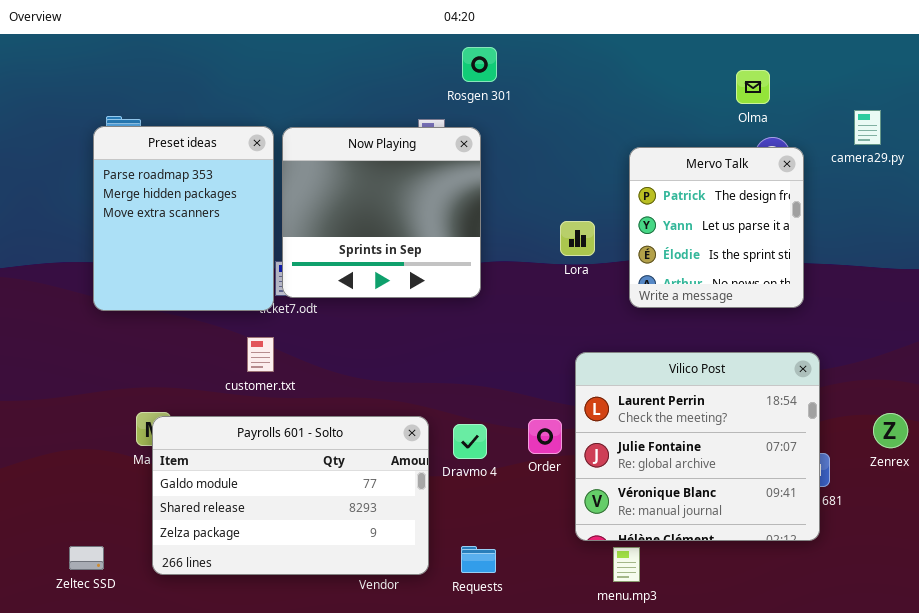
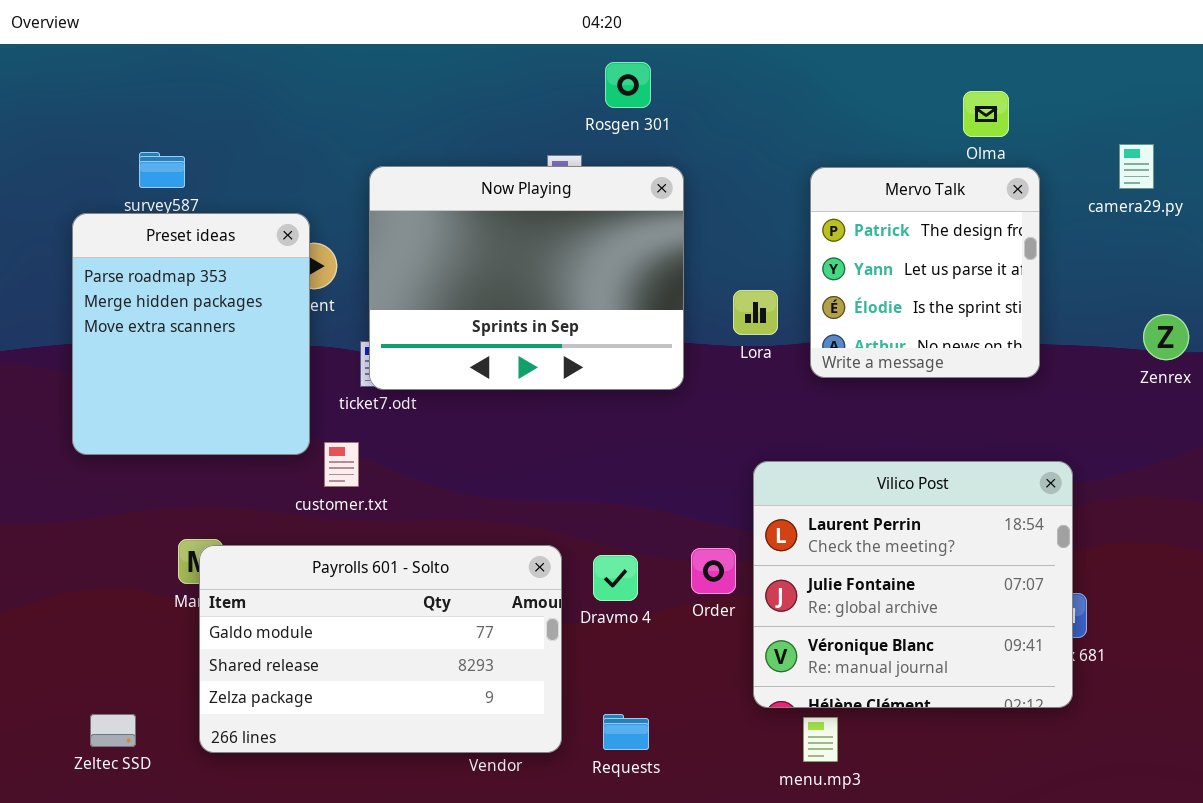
Preset ideas: [93,126,274,311] -> [72,213,310,455], moved
Now Playing: [282,127,481,298] -> [369,166,684,390], resized
Mervo Talk: [629,147,804,308] -> [810,167,1040,378], moved
Zenrex: [873,413,908,448] -> [1143,314,1189,360], moved

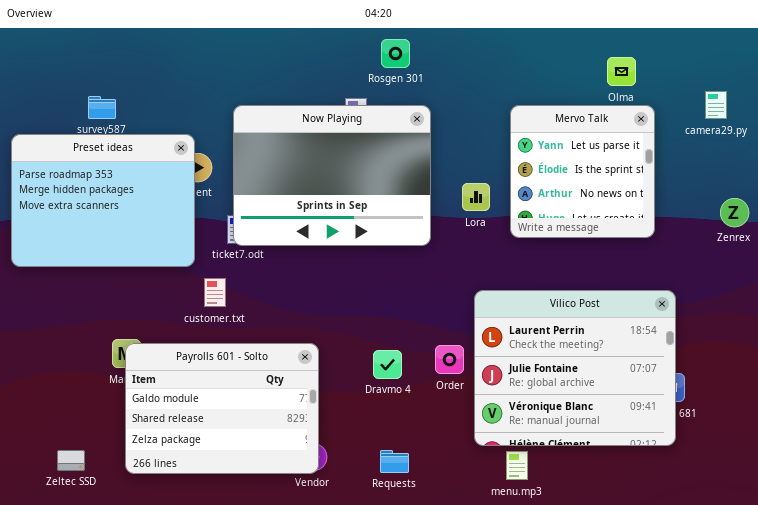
Mervo Talk: [810,167,1040,378] -> [510,105,655,238], scrolled down 1 row
Preset ideas: [72,213,310,455] -> [11,134,195,267], resized
Payrolls 601 - Solto: [199,545,562,753] -> [125,343,319,474], resized

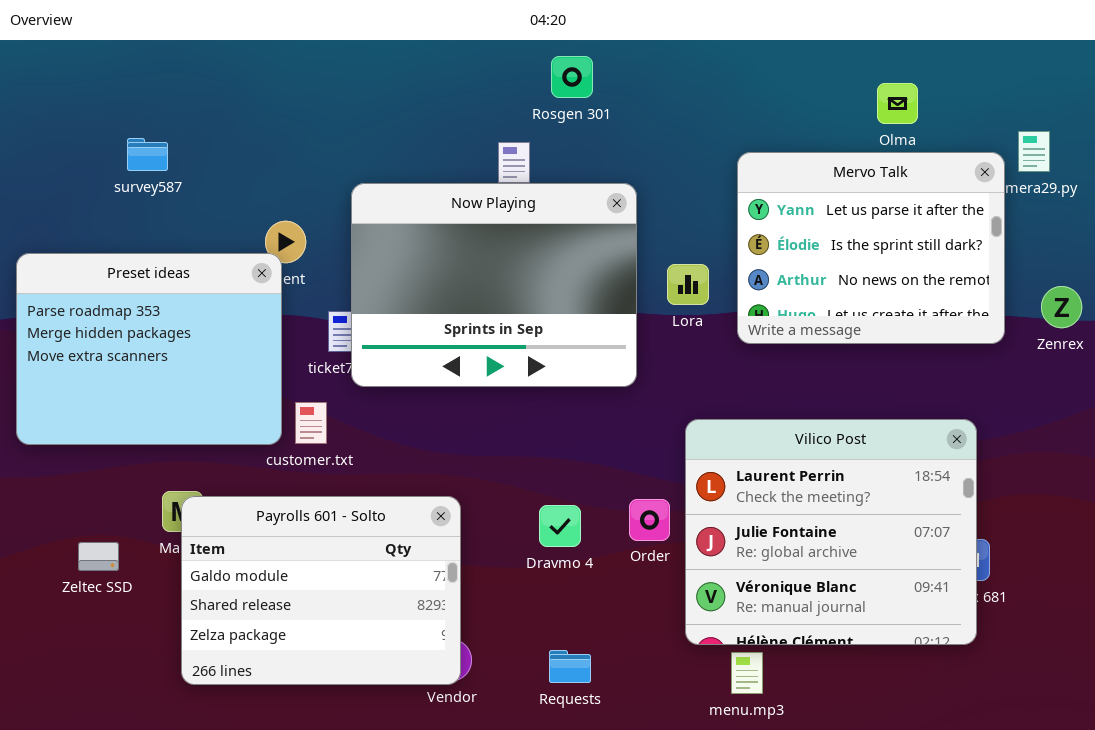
Now Playing: [233,105,431,246] -> [351,183,637,387], moved
Mervo Talk: [510,105,655,238] -> [737,152,1005,344], resized
Preset ideas: [11,134,195,267] -> [16,253,282,445], moved
Zeltec SSD: [57,450,85,471] -> [78,542,119,571], moved

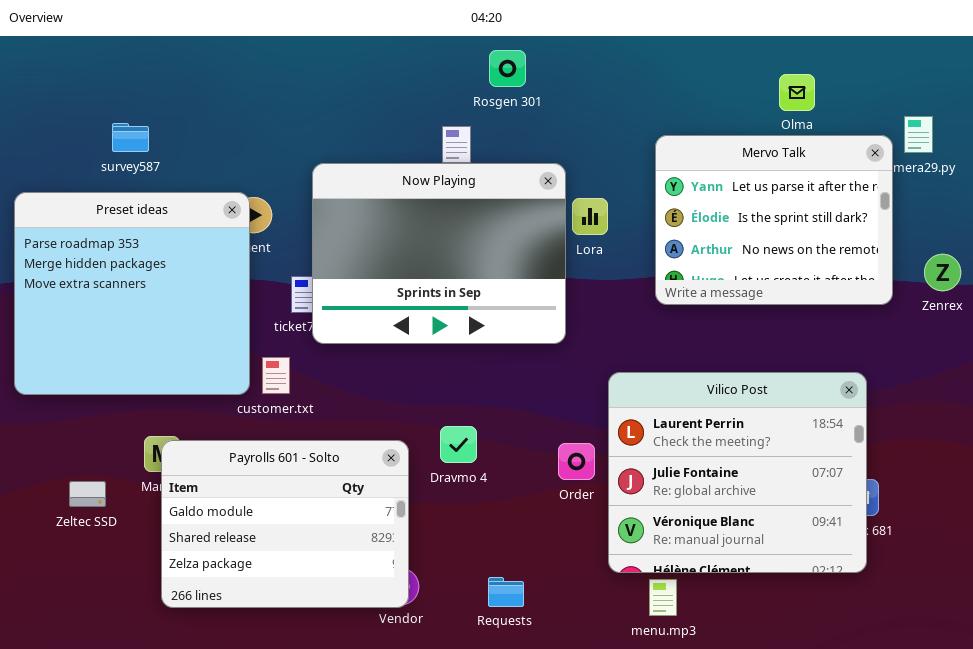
Preset ideas: [16,253,282,445] -> [14,192,250,395], resized
Lora: [667,264,709,305] -> [572,198,608,235], moved
Dravmo 4: [539,505,581,547] -> [440,426,477,463], moved

